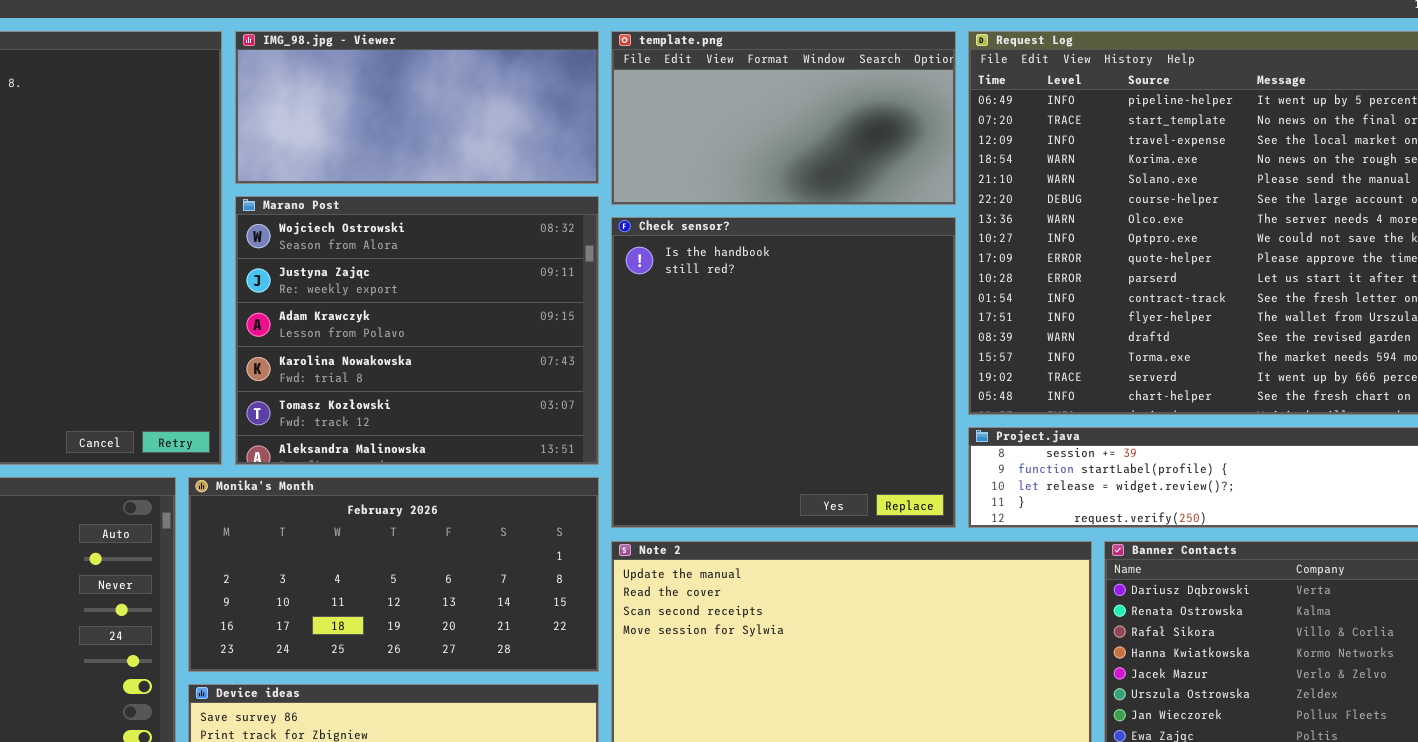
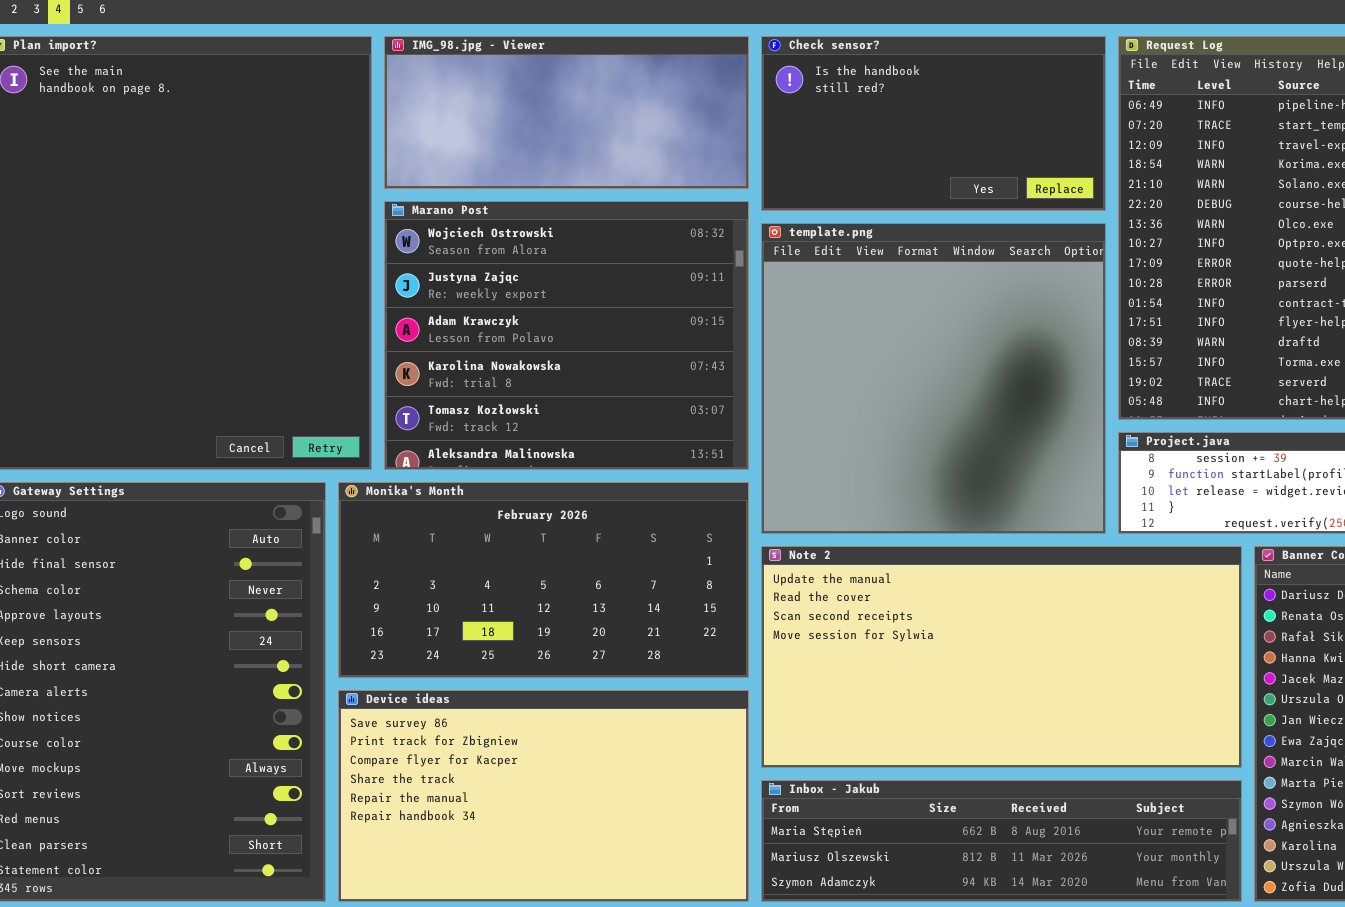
template.png: [611,31,956,205] -> [761,223,1106,534], moved, resized
Check sensor?: [611,217,956,528] -> [761,36,1106,211], moved, resized

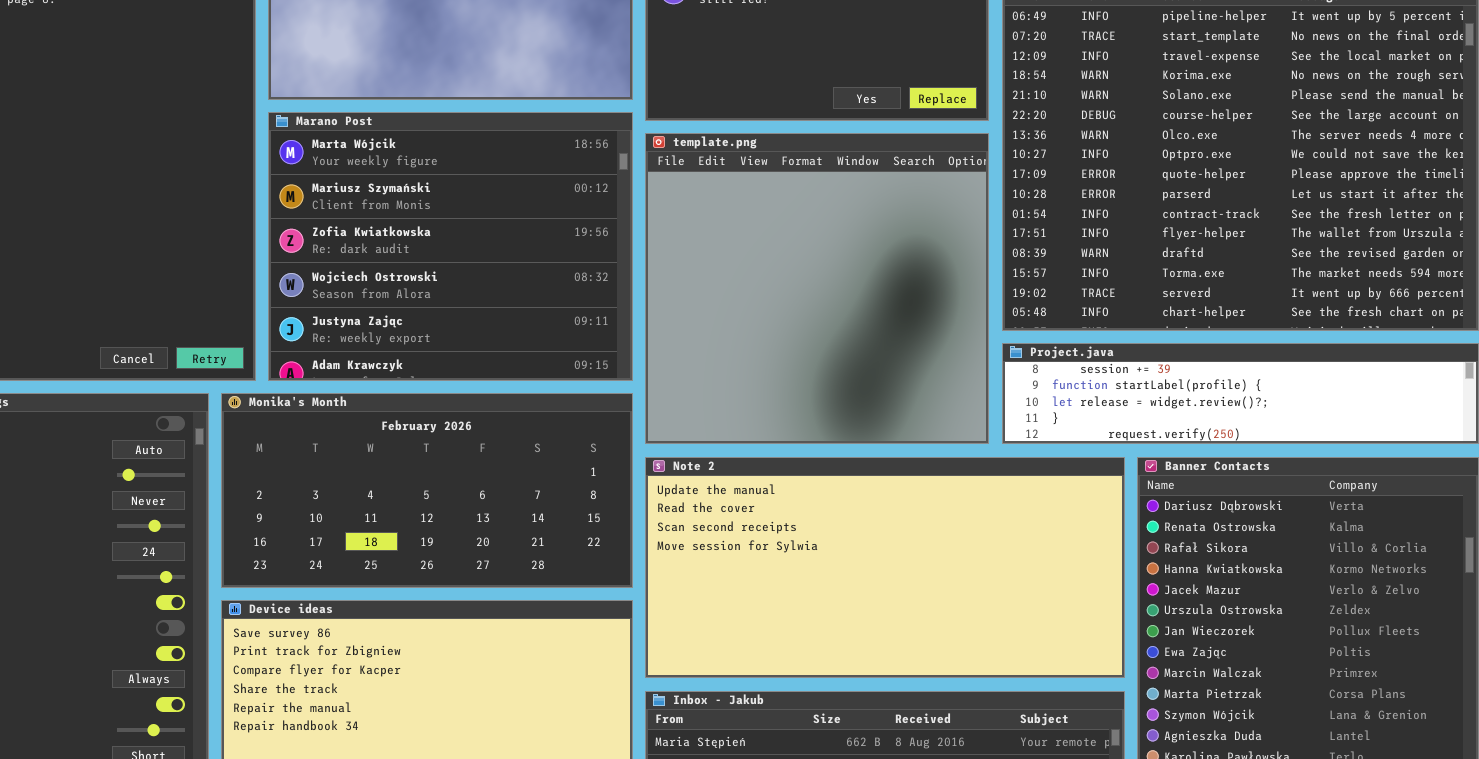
Marano Post: [384,201,749,470] -> [268,112,633,381], scrolled up 3 rows

